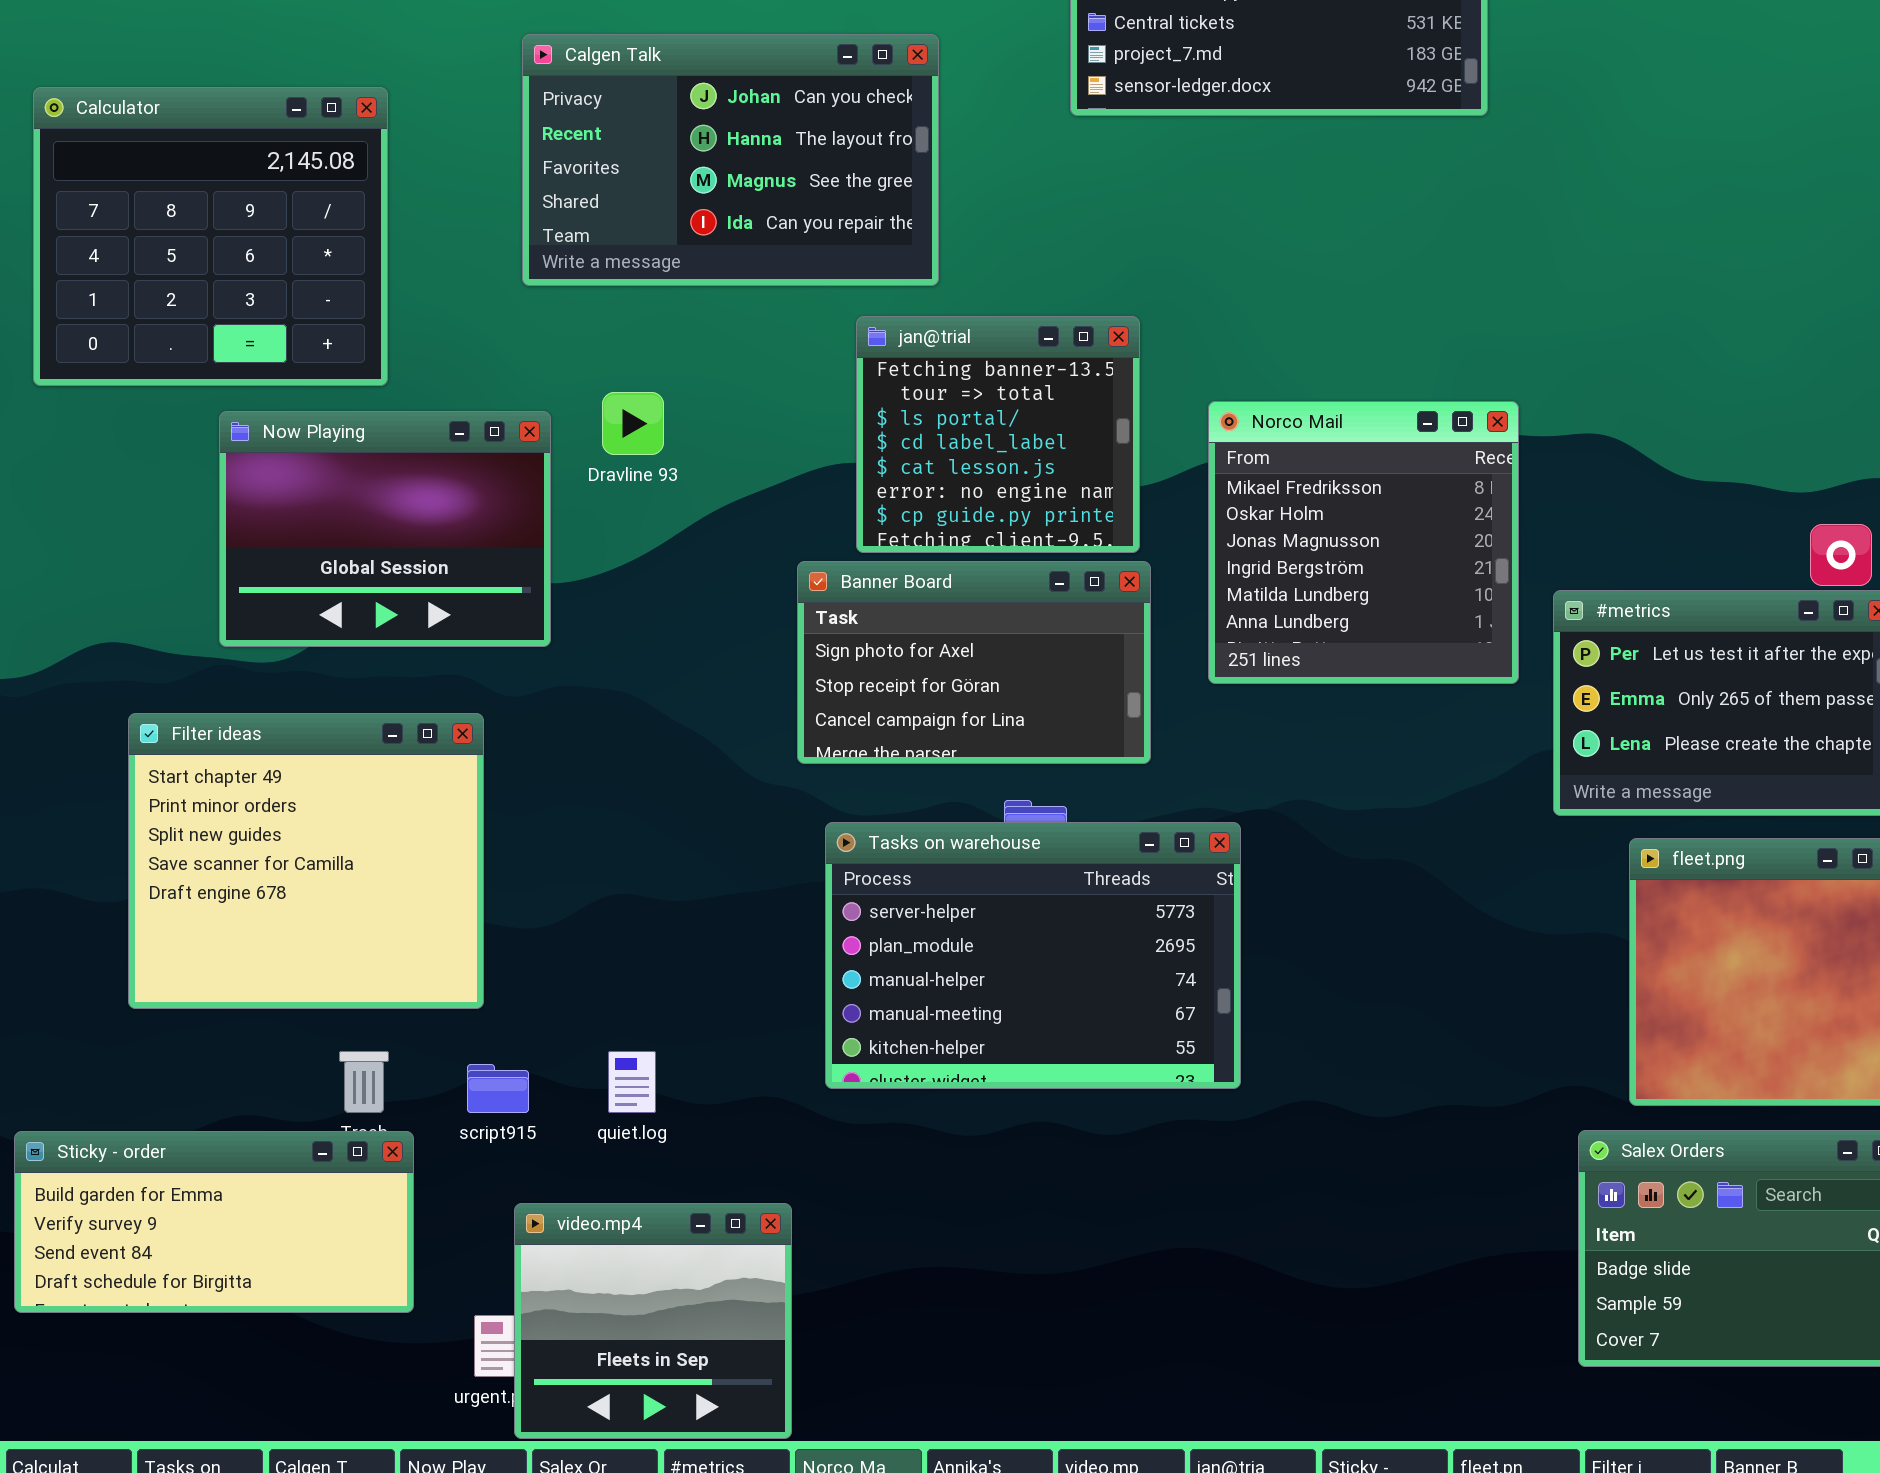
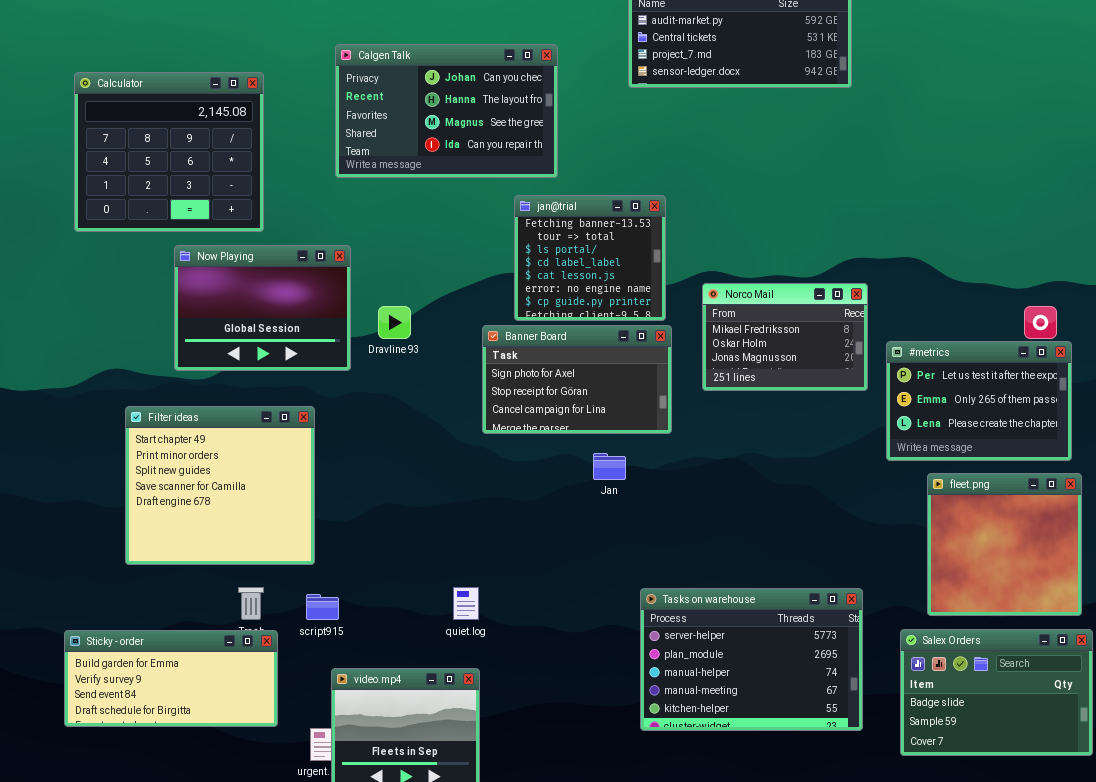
Dravline 93: [602,392,664,455] -> [378,306,411,339], moved
Norco Mail: [1208,401,1519,684] -> [702,283,868,391], resized
Tasks on warehouse: [825,822,1241,1089] -> [640,588,863,731], moved
quiet.log: [608,1051,656,1113] -> [453,587,479,620], moved

